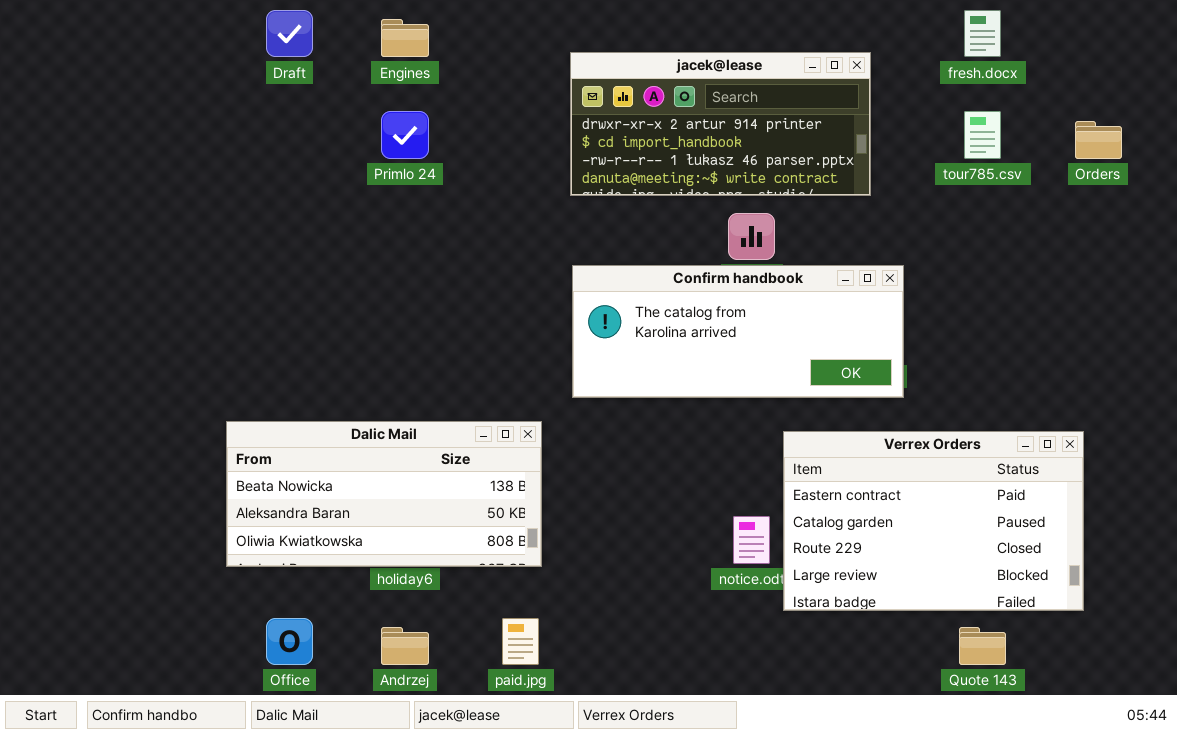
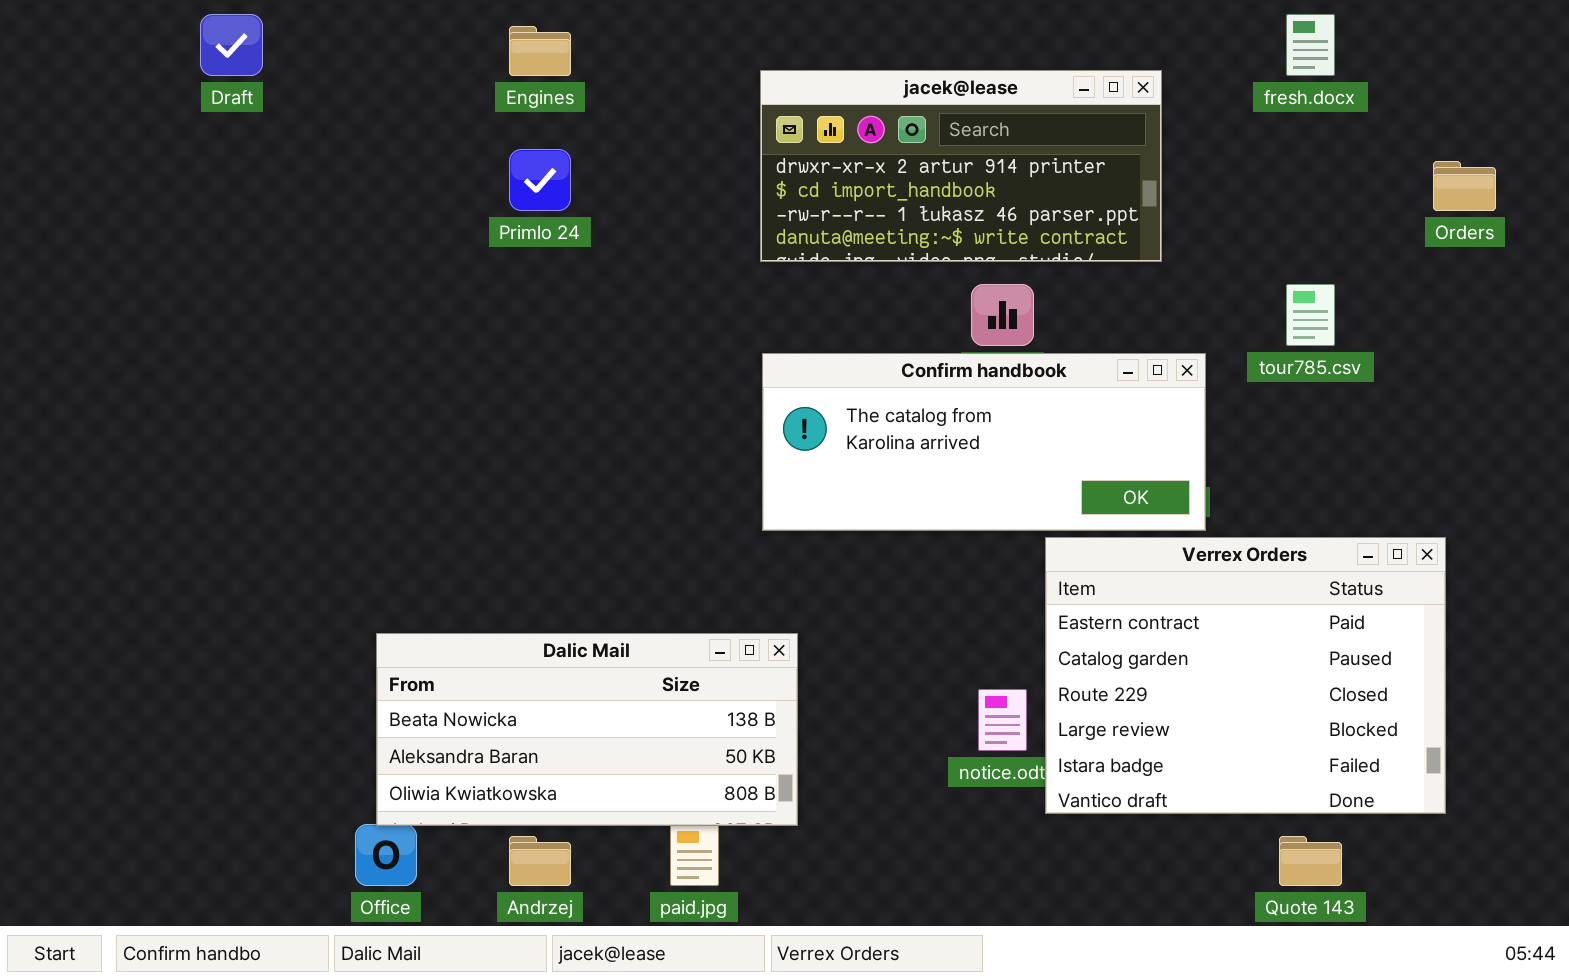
Draft: [266,10,313,57] -> [200,14,263,76], moved
tour785.csv: [964,111,1001,159] -> [1286,284,1335,346], moved
Dalic Mail: [226,421,542,567] -> [376,633,798,826], moved
Verrex Orders: [783,431,1084,611] -> [1045,537,1446,814], resized

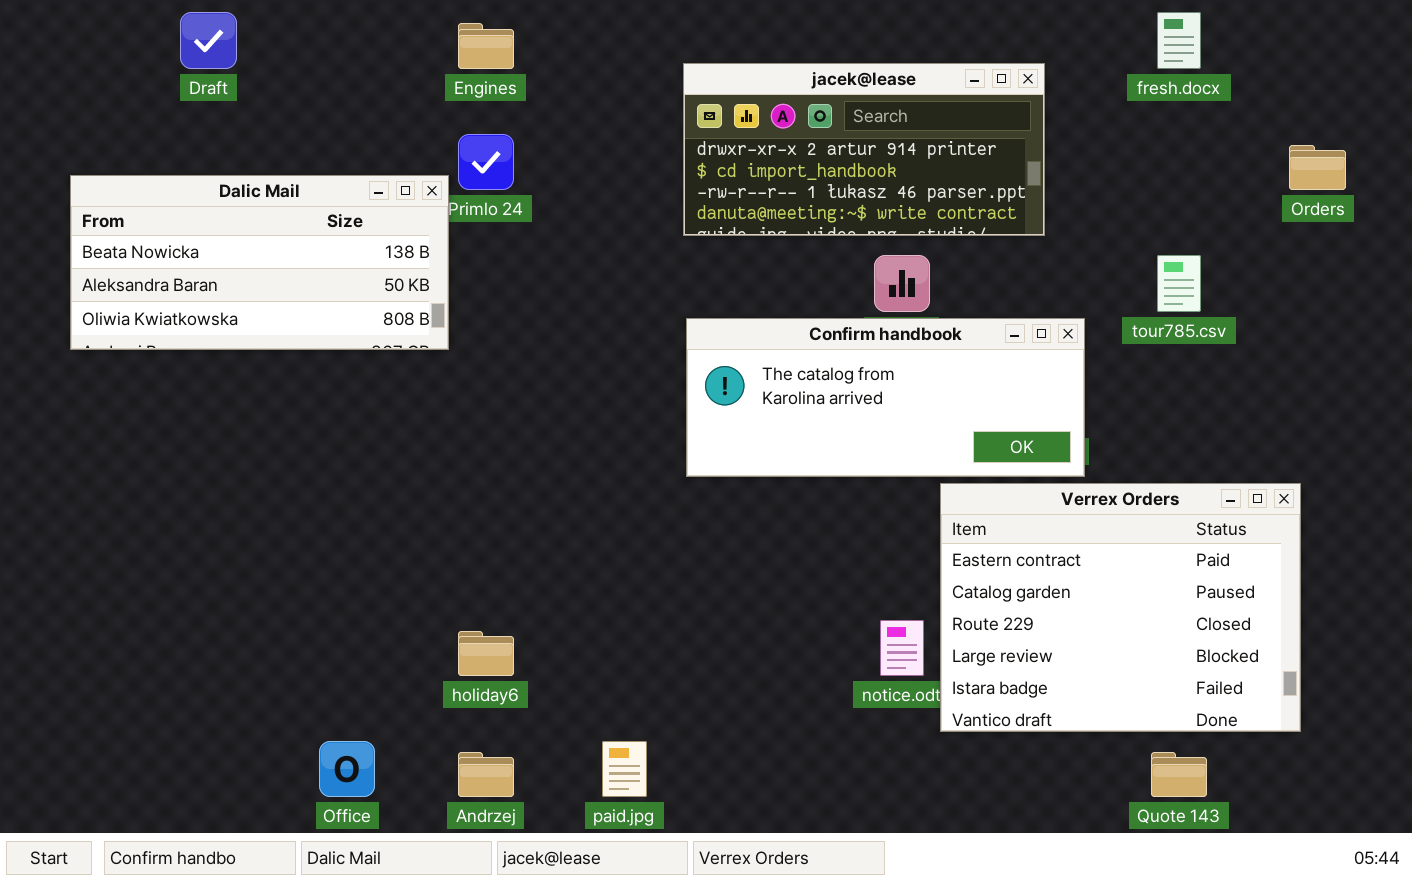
Dalic Mail: [376,633,798,826] -> [70,175,449,350], moved

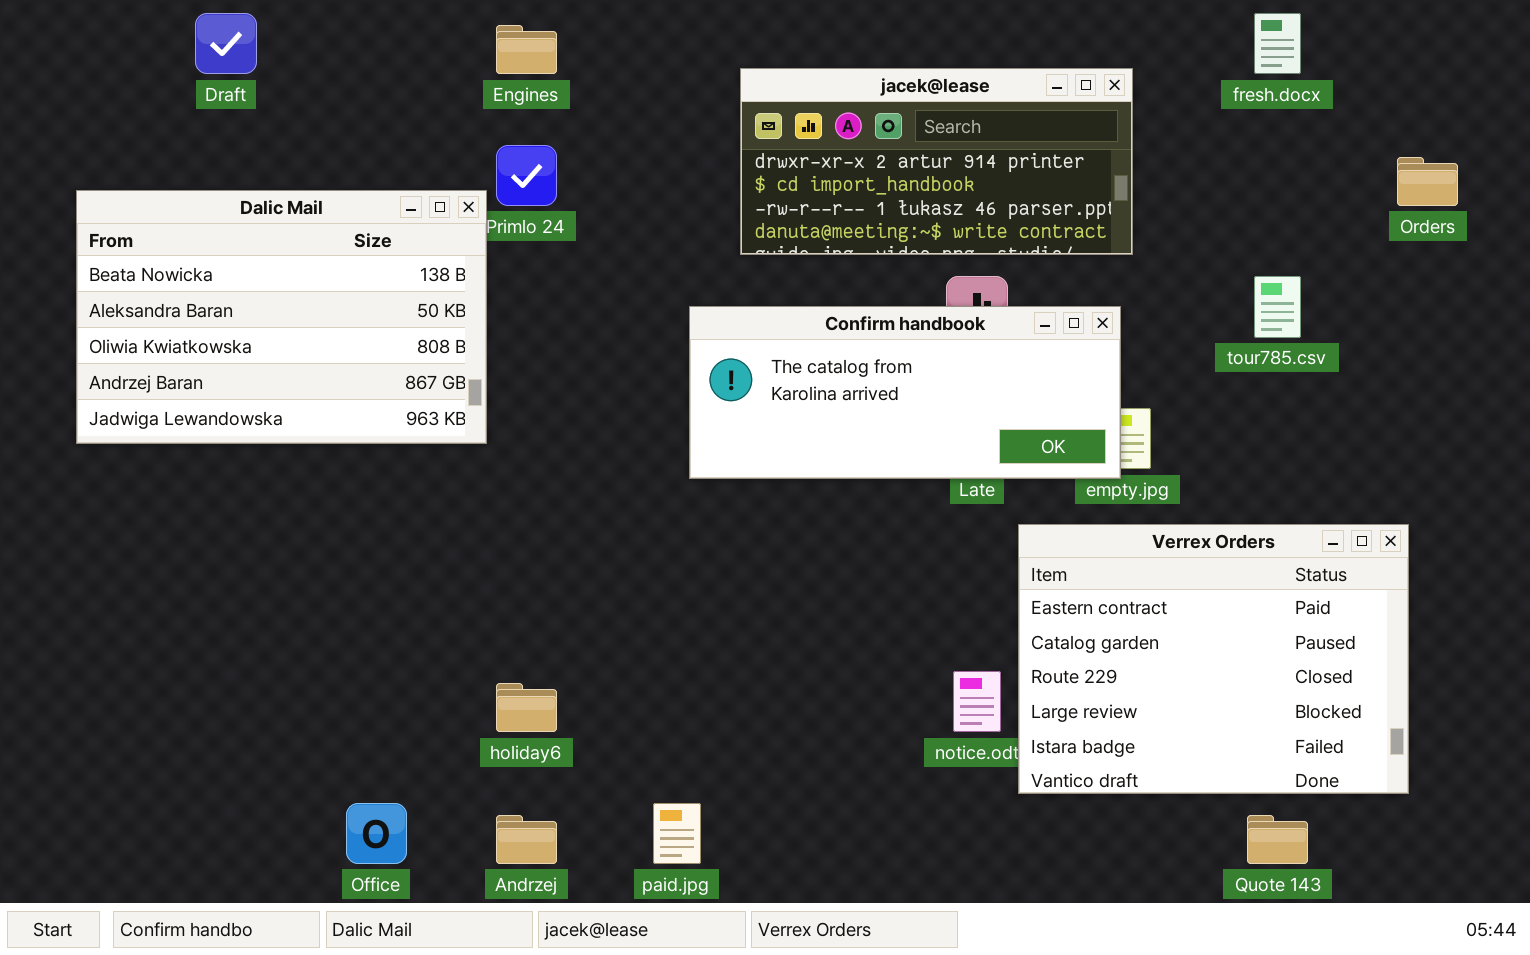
Dalic Mail: [70,175,449,350] -> [76,190,487,444], resized
Confirm handbook: [686,318,1085,477] -> [689,306,1121,479], moved

